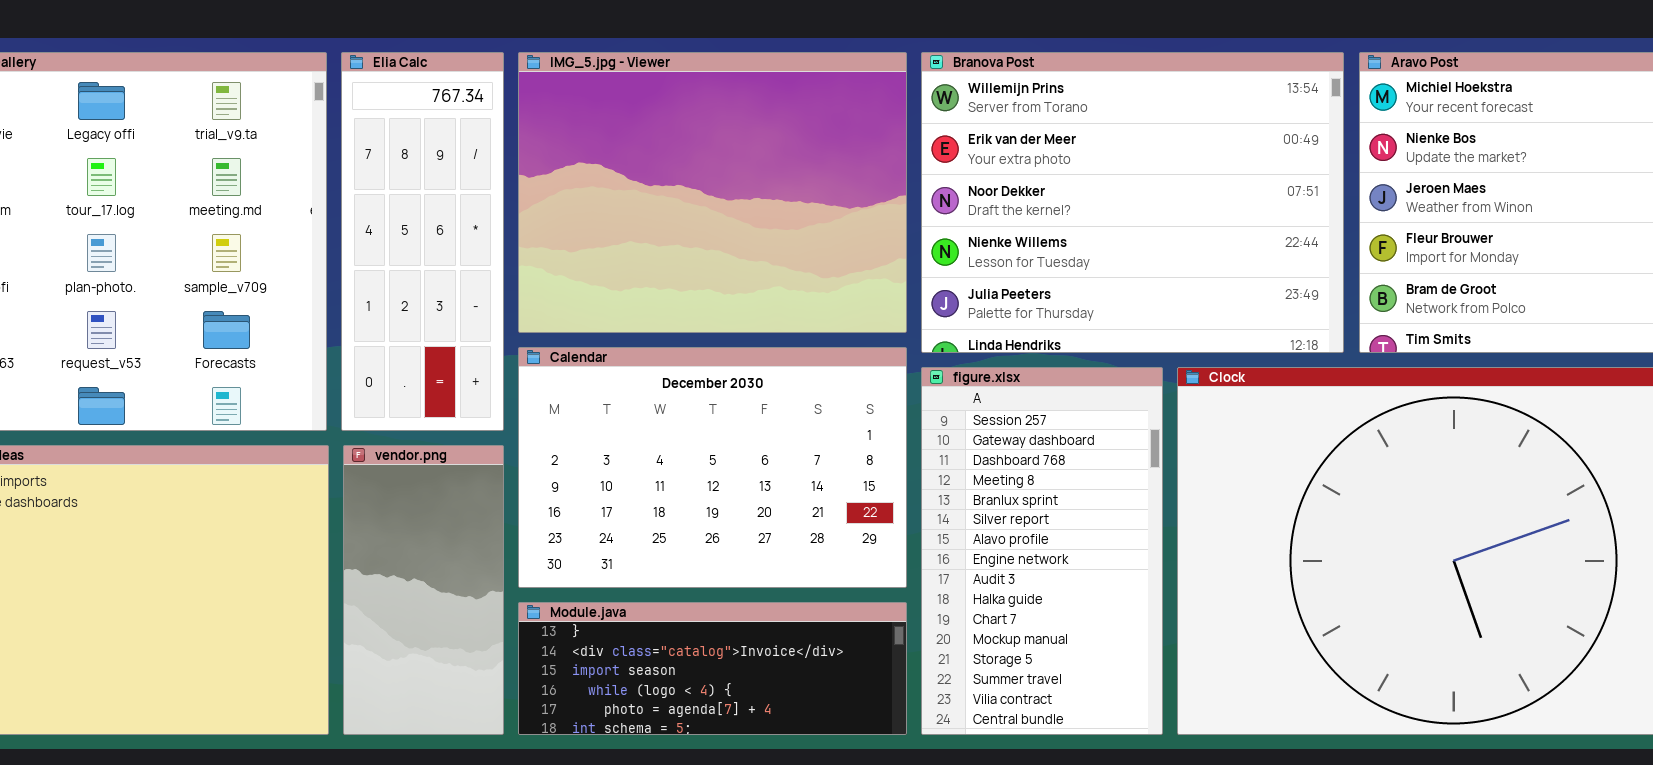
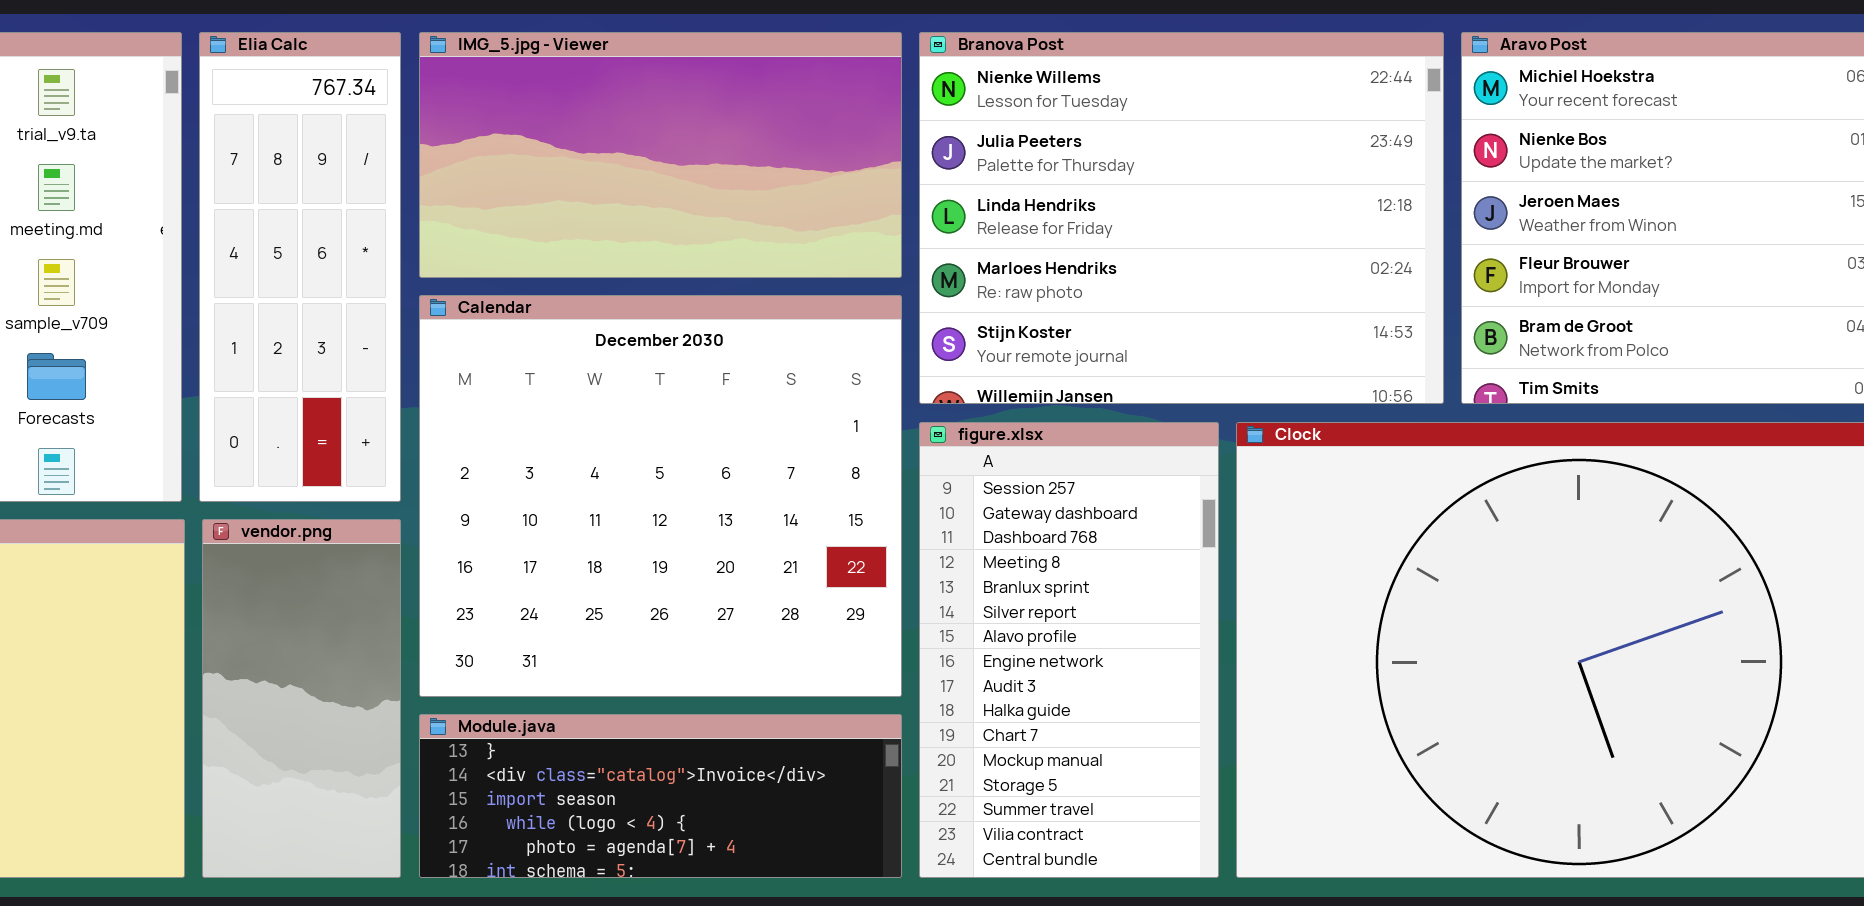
IMG_5.jpg - Viewer: [518,52,907,333] -> [419,32,902,278], resized
Branova Post: [921,52,1344,353] -> [919,32,1444,404], scrolled down 3 rows
Calendar: [518,347,907,588] -> [419,295,902,697], resized

